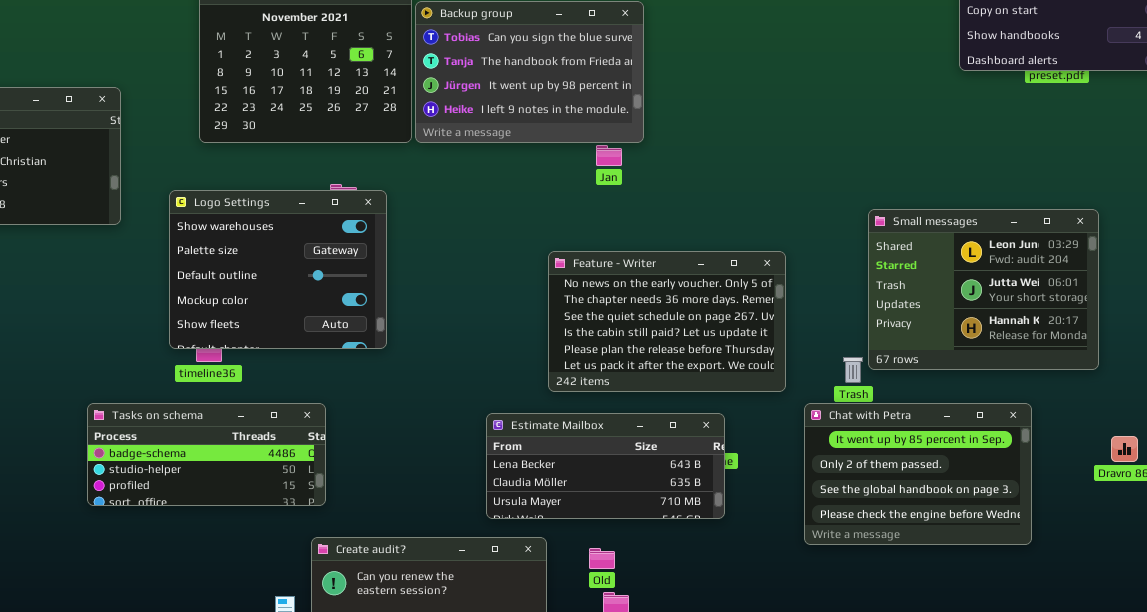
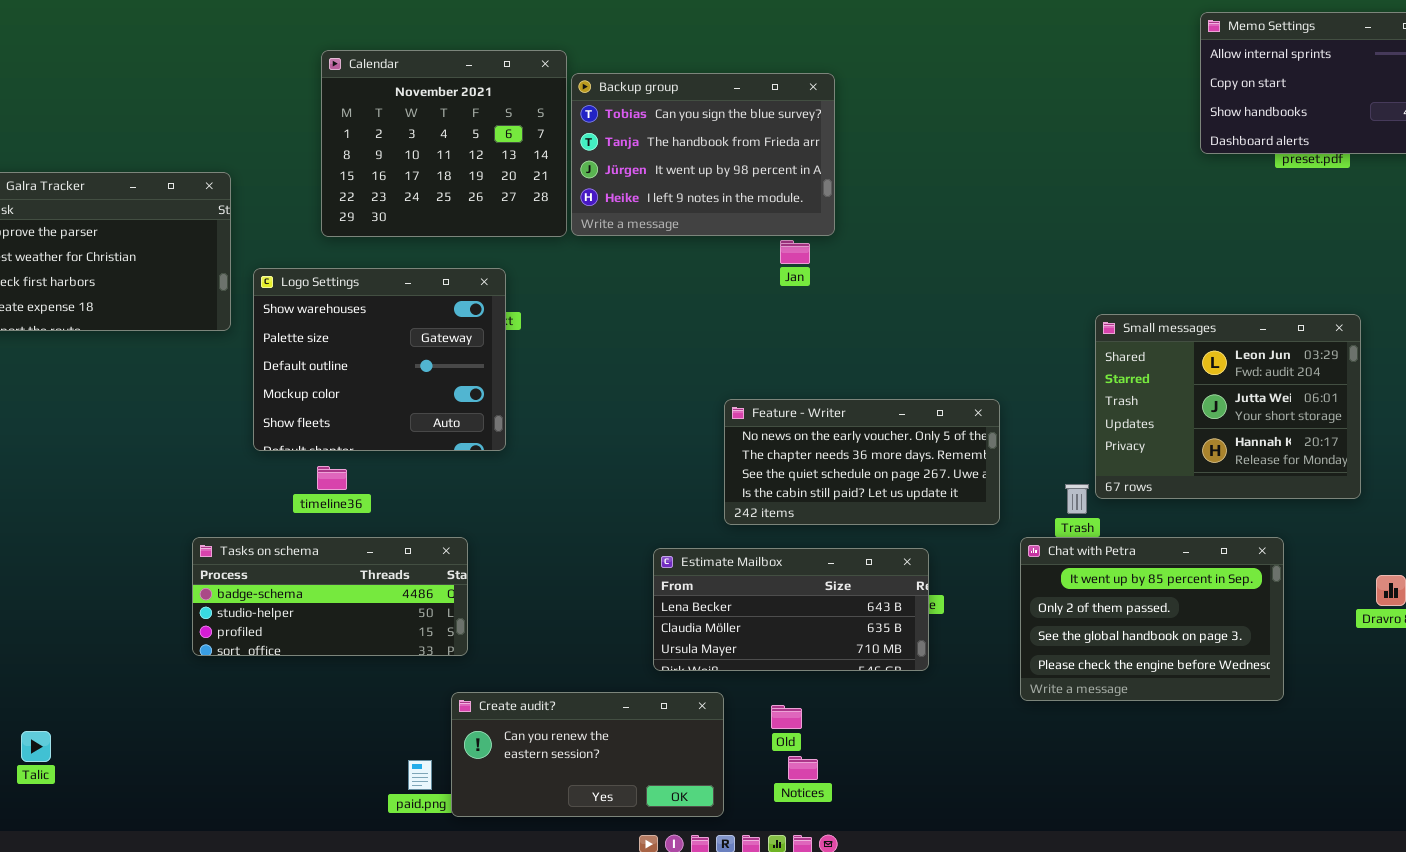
Logo Settings: [169,190,387,349] -> [253,268,506,451], moved
Feature - Writer: [548,251,786,392] -> [724,399,1000,525], resized

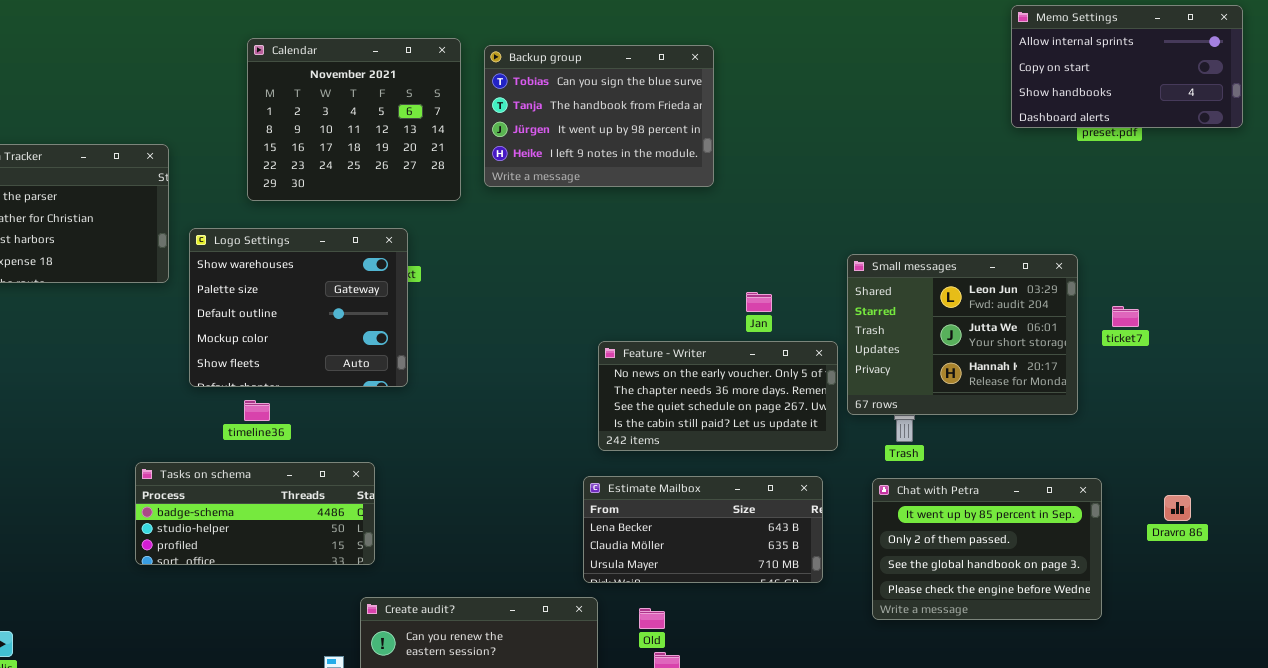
Backup group: [571,73,835,236] -> [484,45,714,187], moved
Jan: [780,240,810,264] -> [746,292,772,312], moved
Small messages: [1095,314,1361,499] -> [847,254,1078,415], moved
Chat with Petra: [1020,537,1284,701] -> [872,478,1102,620], moved
Estimate Mailbox: [653,548,929,671] -> [583,476,823,583], moved

